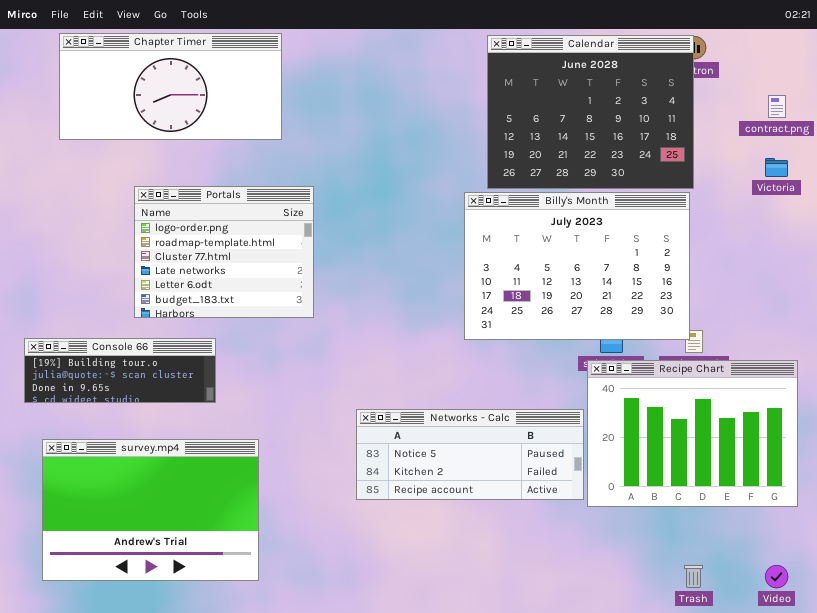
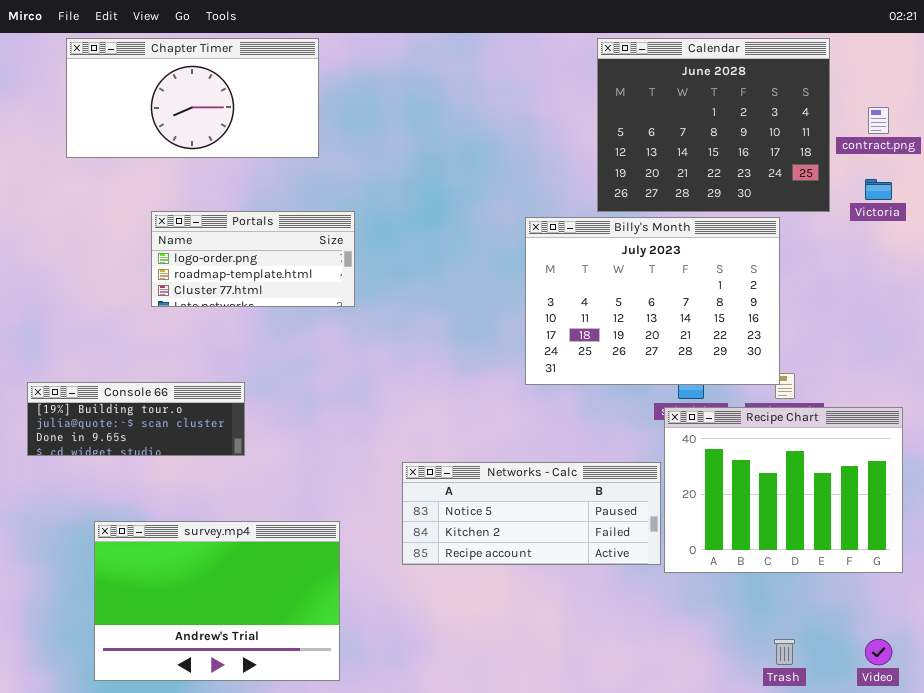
Calendar: [487,35,694,189] -> [597,38,830,212], moved
Portals: [134,186,314,318] -> [151,211,355,307], resized
survey.mp4: [42,439,259,581] -> [94,521,340,681], moved

